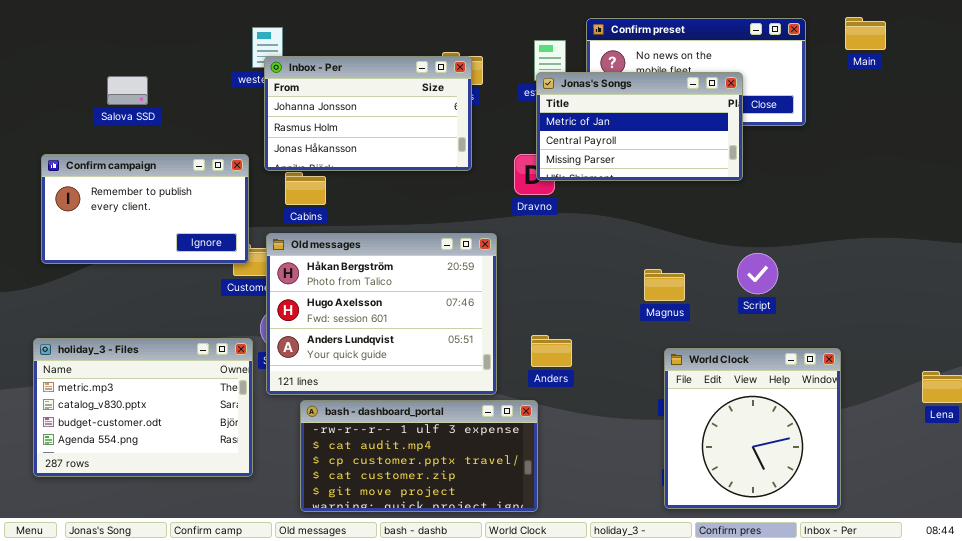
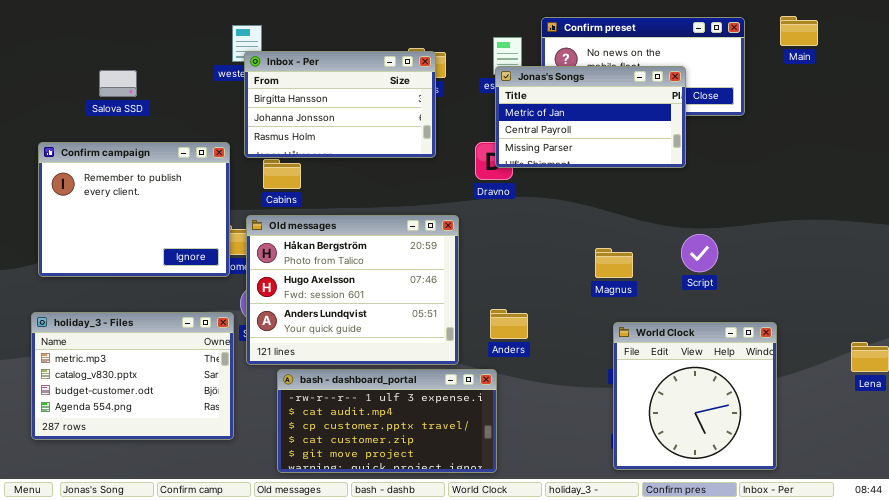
Inbox - Per: [264,56,472,171] -> [244,51,436,158], scrolled up 1 row
Confirm campaign: [41,154,249,264] -> [38,142,230,277], resized

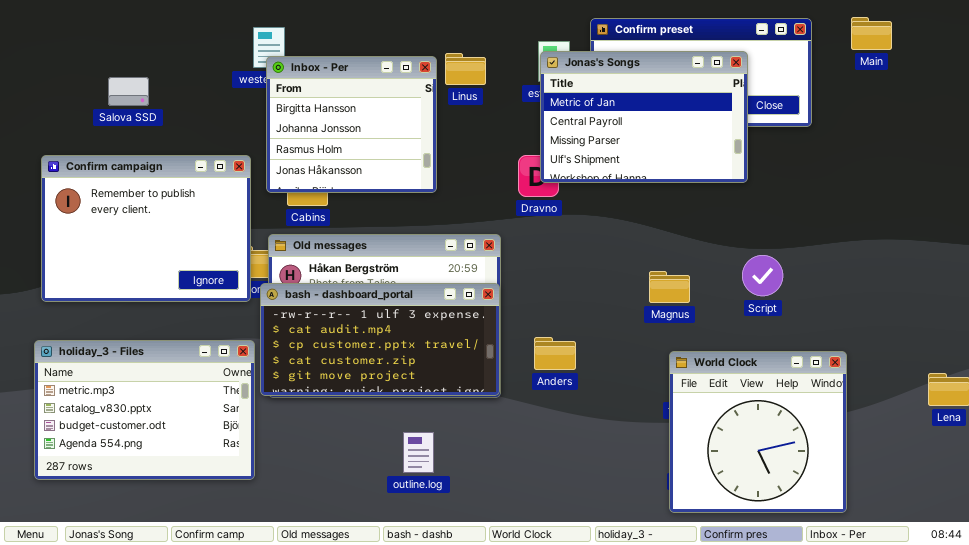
Inbox - Per: [244,51,436,158] -> [266,56,437,193], resized
Jonas's Songs: [495,66,686,168] -> [540,51,748,183], resized
bash - dashboard_portal: [277,369,497,473] -> [260,283,500,396], moved

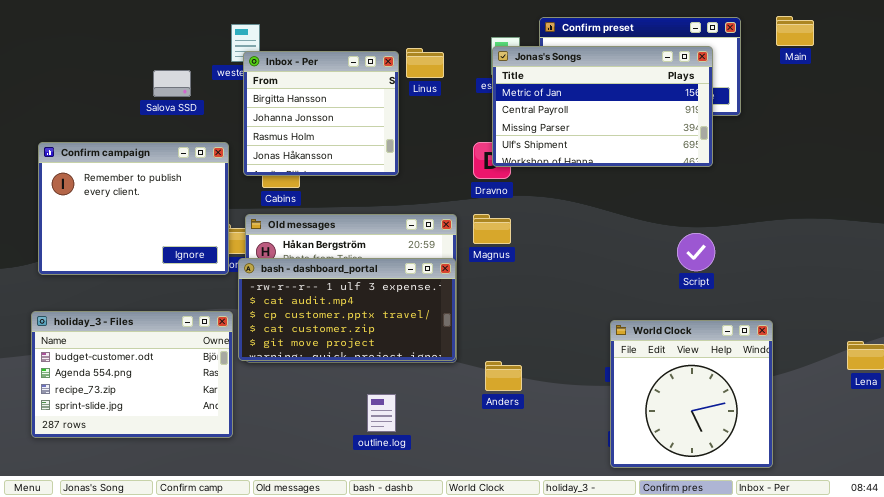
Jonas's Songs: [540,51,748,183] -> [492,46,713,167], resized
Salova SSD: [108,77,149,106] -> [153,70,191,97], moved
Magnus: [649,271,690,303] -> [473,214,511,244], moved
Anders: [534,337,576,370] -> [485,361,522,391], moved
holiday_3 - Files: [34,340,255,480] -> [31,311,233,438], scrolled down 2 rows

